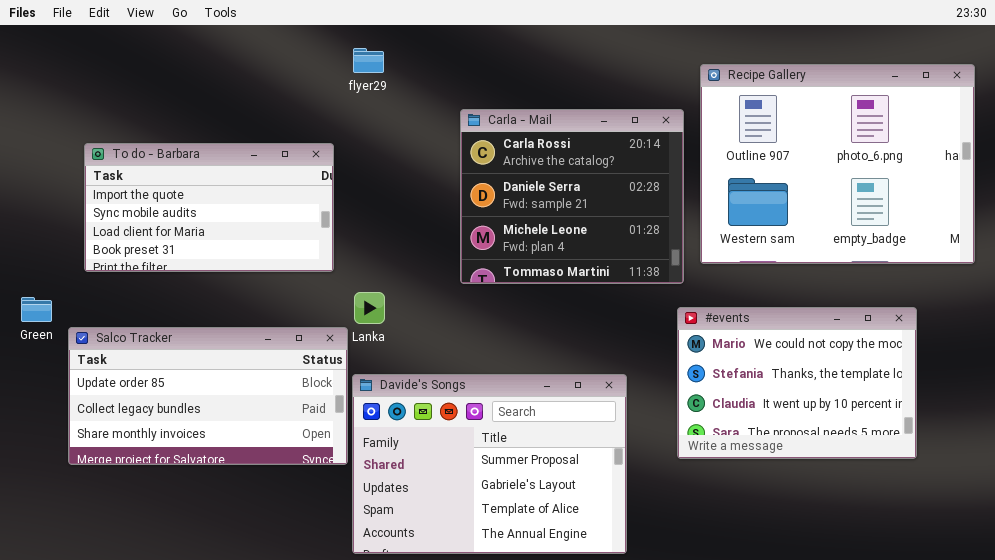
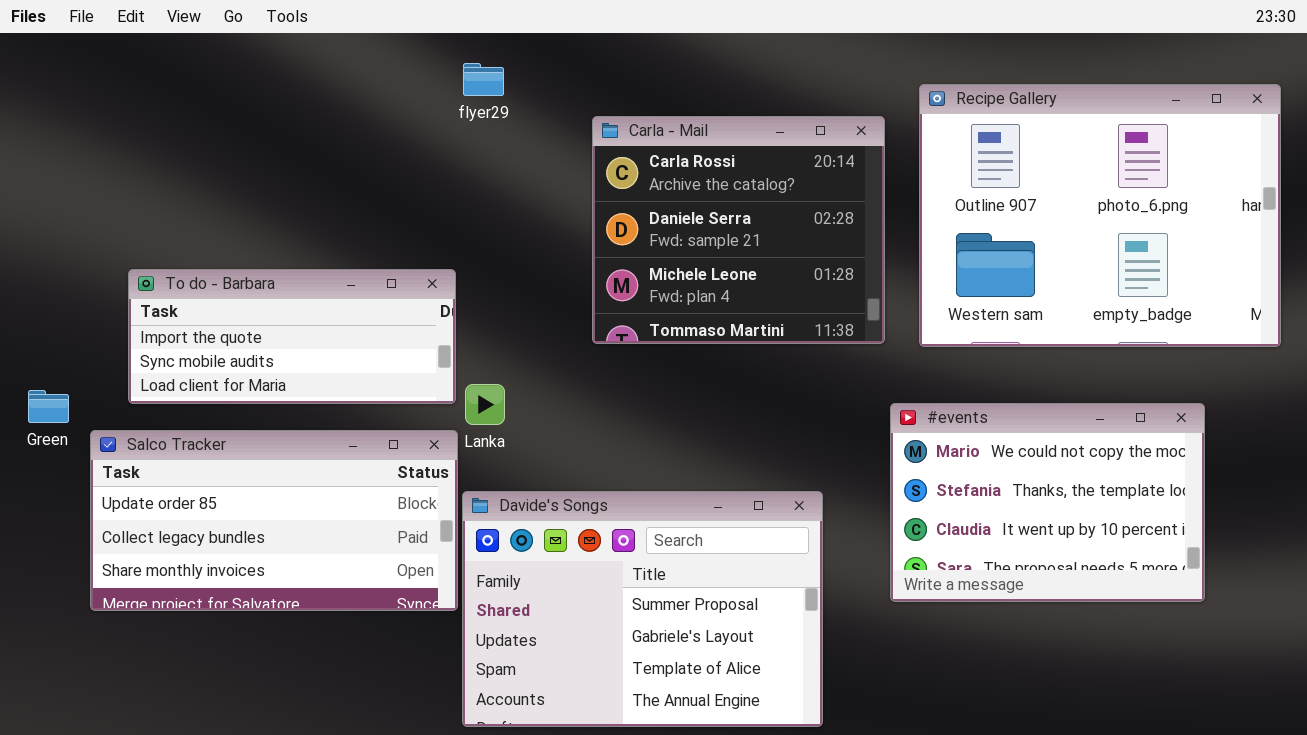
Carla - Mail: [460,109,684,284] -> [592,116,885,344], moved
To do - Barbara: [84,143,334,272] -> [128,269,456,404], moved, resized

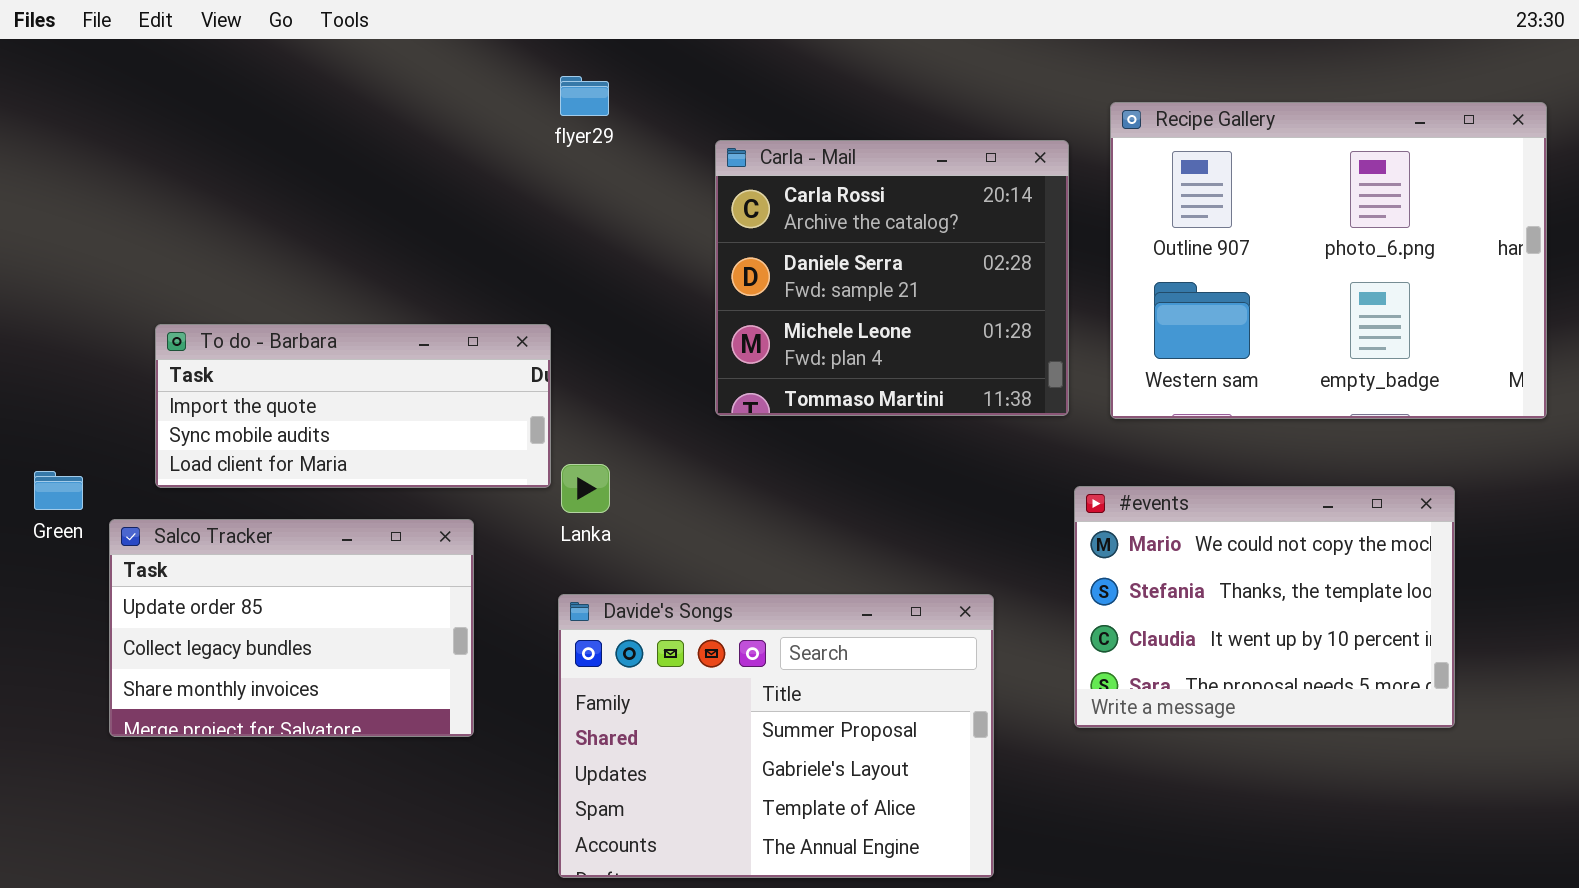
Salco Tracker: [90,430,458,611] -> [109,519,474,737], resized

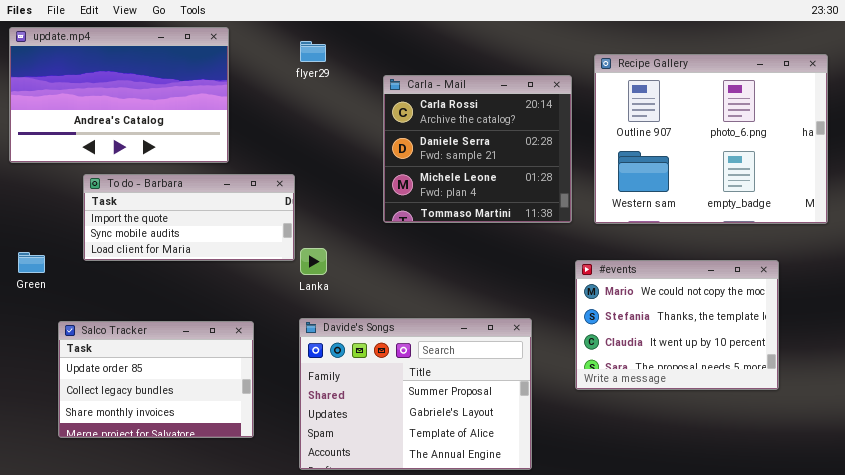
update.mp4: none -> [9,27,229,163], opened
Salco Tracker: [109,519,474,737] -> [58,321,254,438], moved

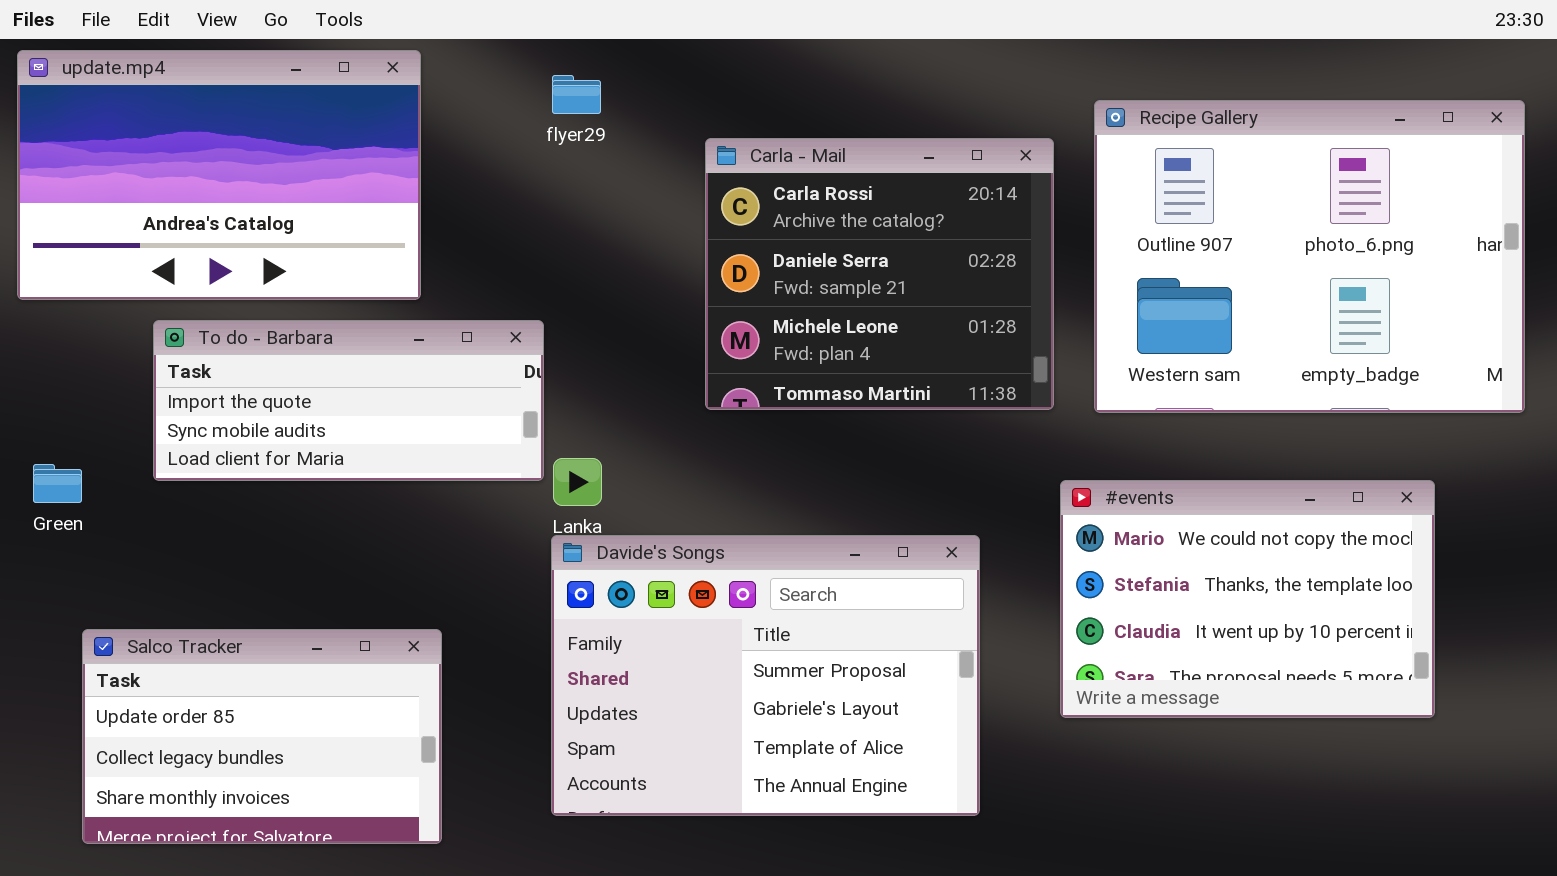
Davide's Songs: [299,318,532,470] -> [551,535,980,816], moved
Salco Tracker: [58,321,254,438] -> [82,629,442,844], moved

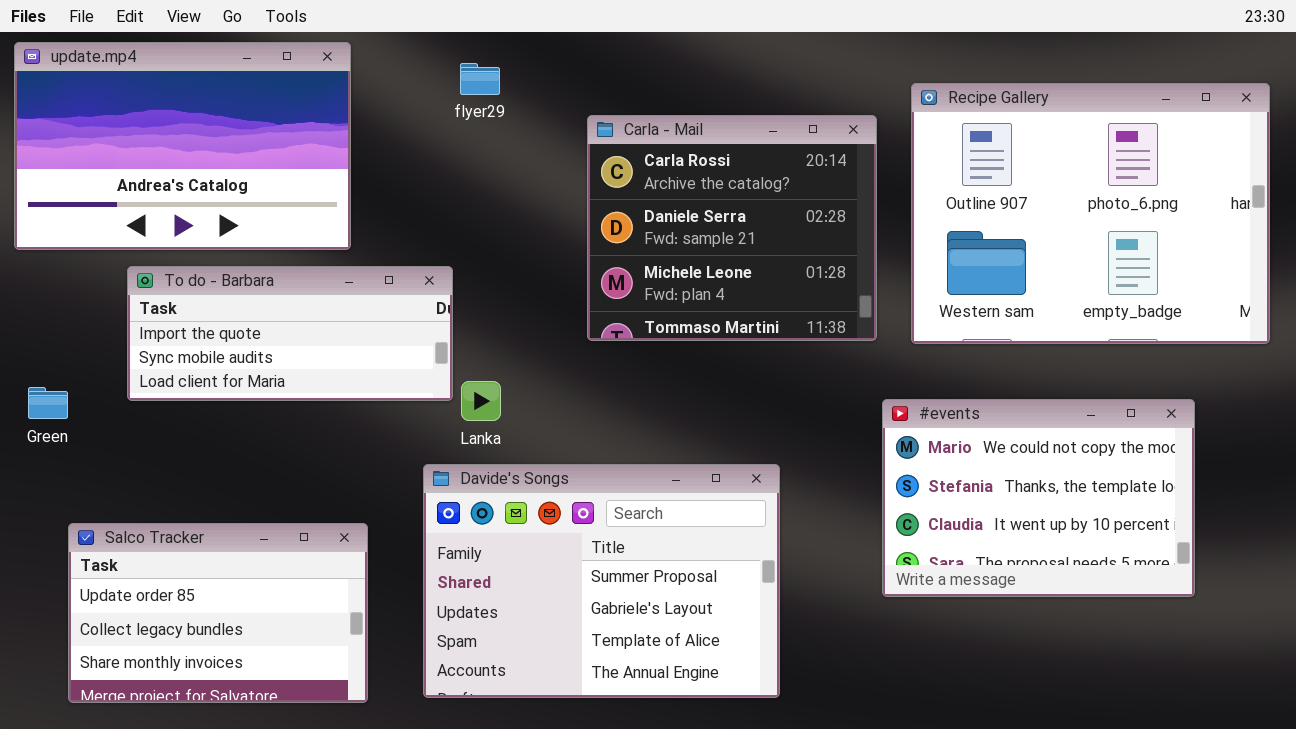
Davide's Songs: [551,535,980,816] -> [423,464,780,698], moved

